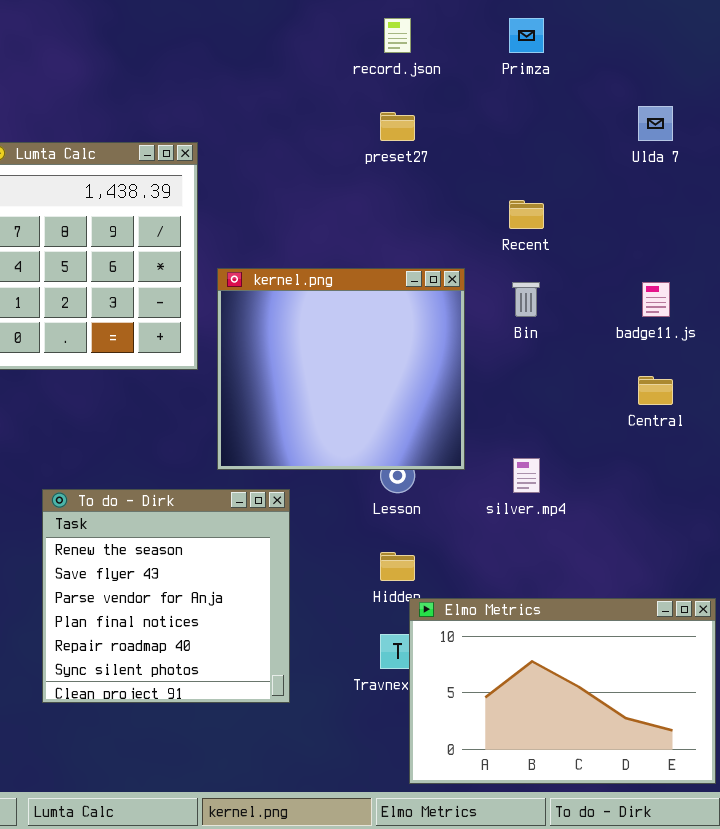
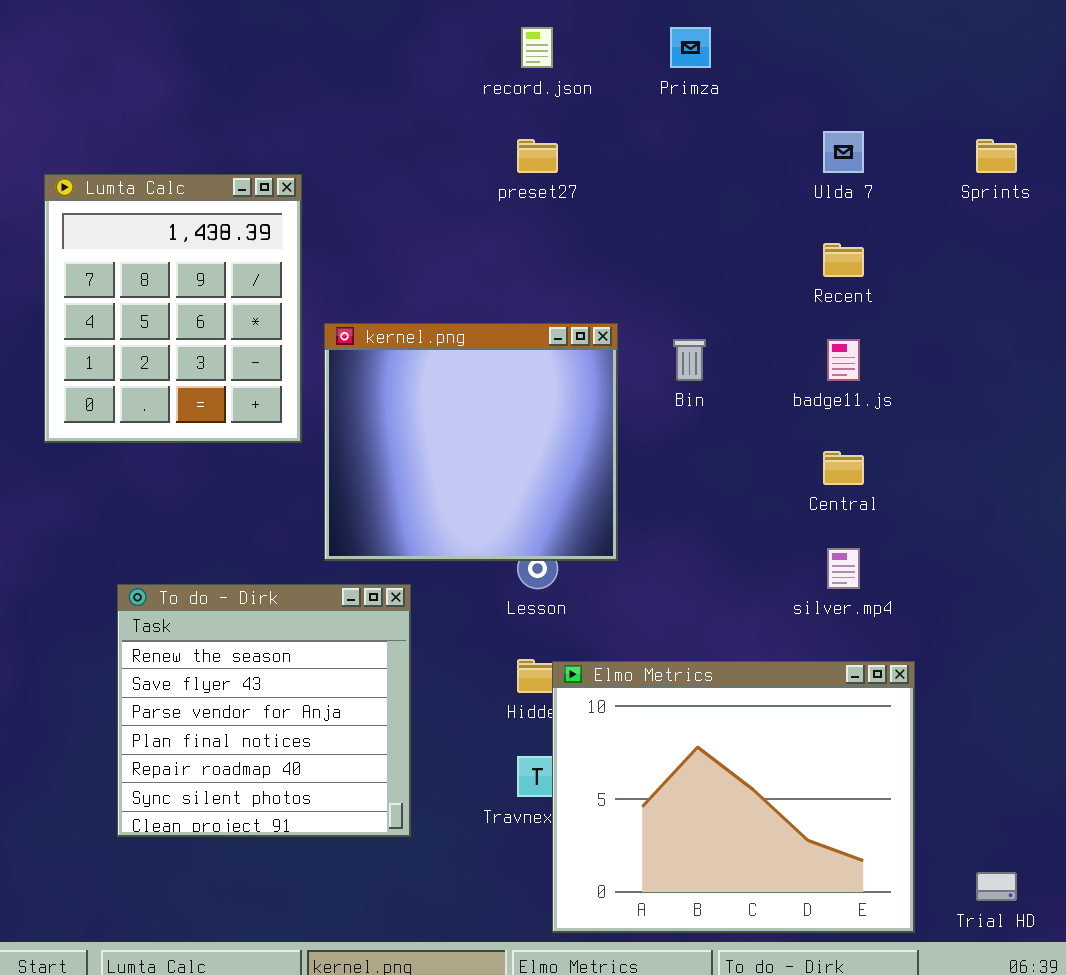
Recent: [509,200,544,229] -> [823,243,864,277], moved
silver.mp4: [513,458,540,493] -> [827,548,860,589], moved
Elmo Metrics: [409,598,716,784] -> [552,661,915,933], resized

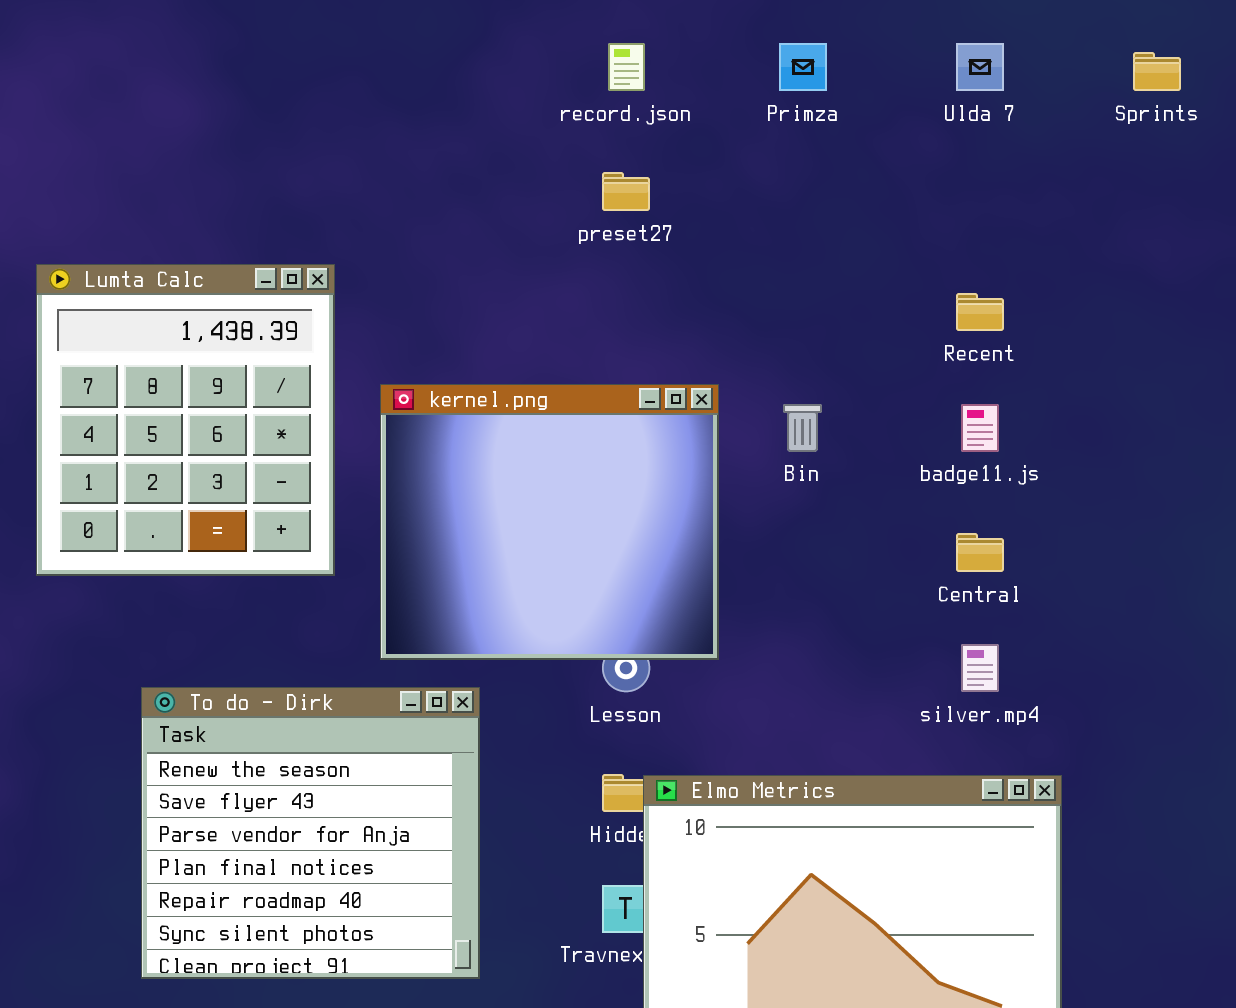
Ulda 7: [823,131,864,173] -> [956,43,1004,91], moved
Sprints: [976,139,1017,173] -> [1133,52,1181,91], moved
Lumta Calc: [44,174,302,443] -> [36,264,335,576], moved

